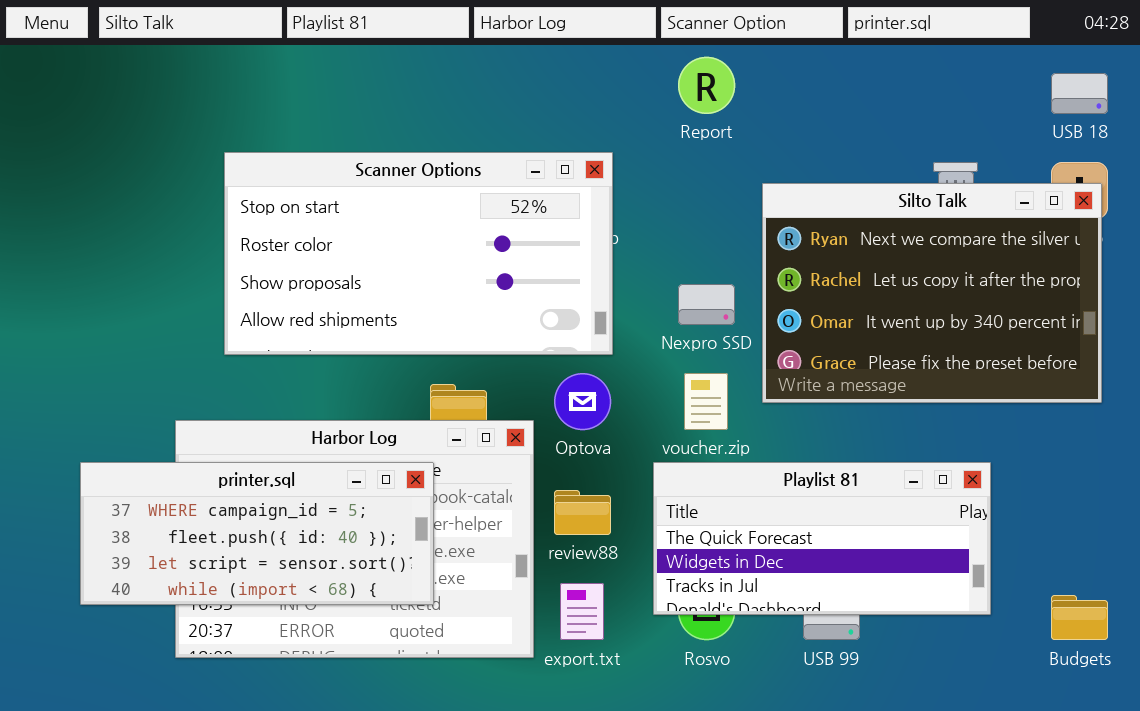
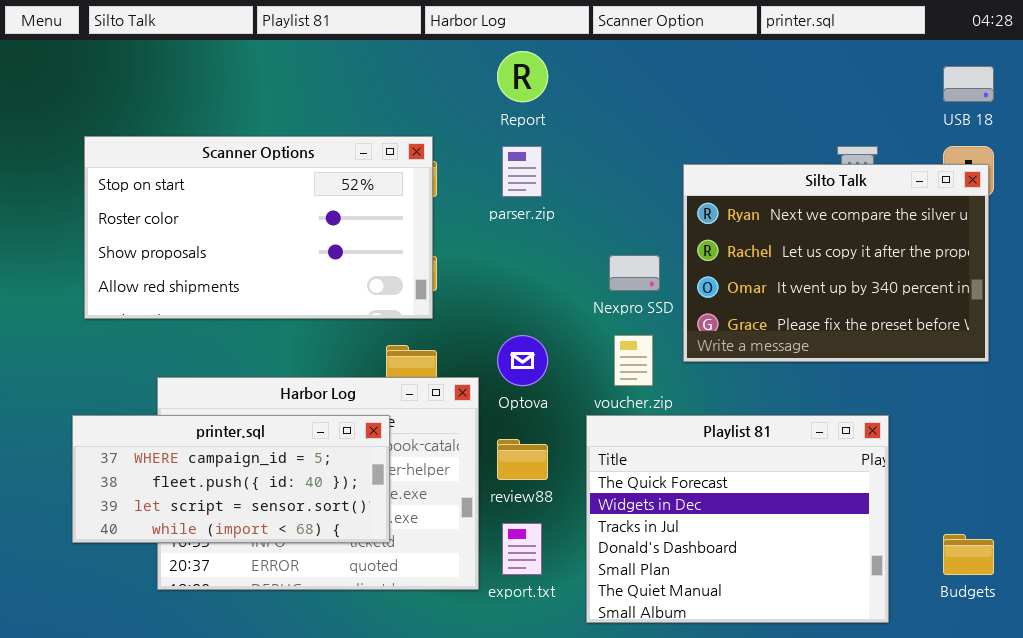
Report: [678,57,735,114] -> [497,51,548,102], moved
Scanner Options: [224,152,613,355] -> [84,136,433,319], moved
Playlist 81: [653,462,991,615] -> [586,415,889,623], resized

